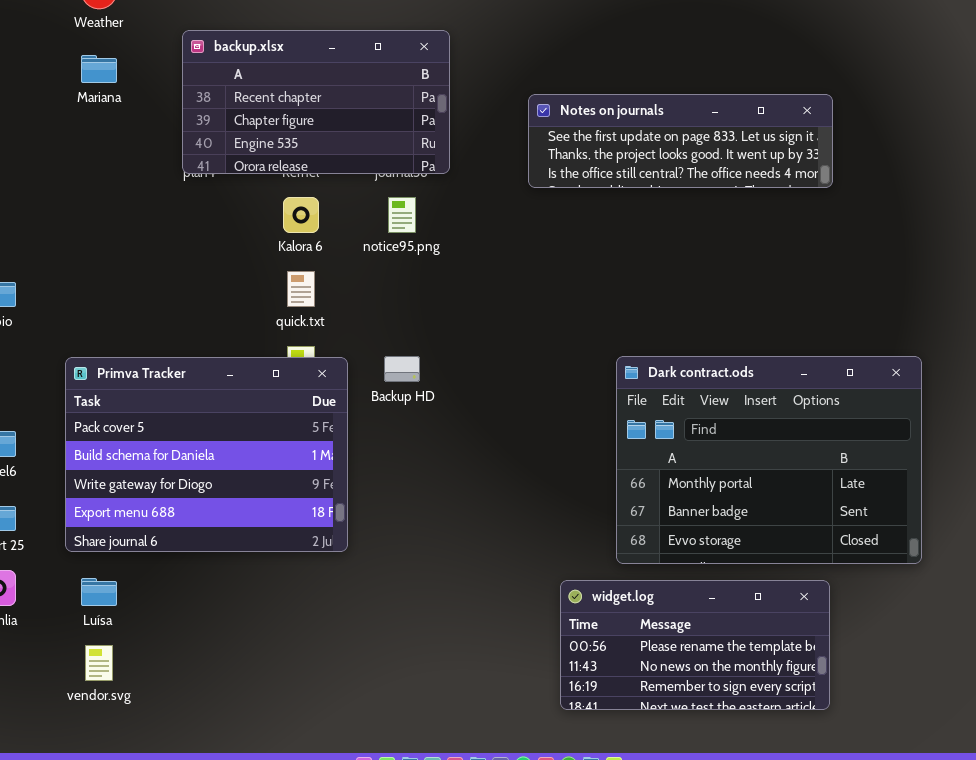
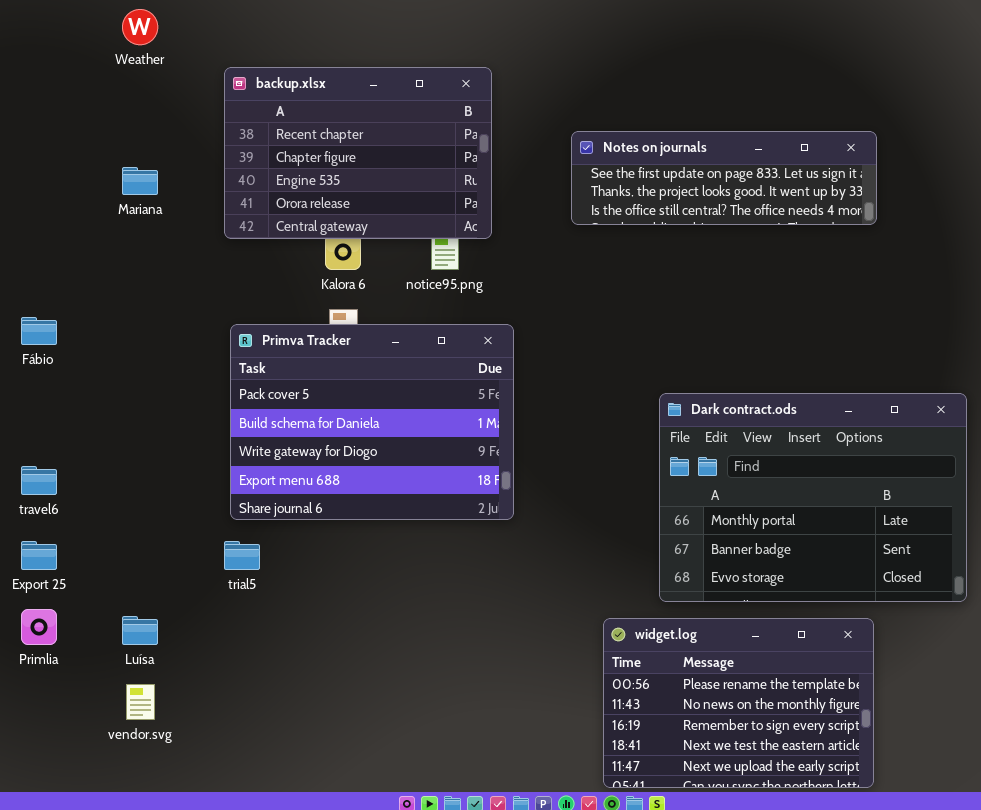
backup.xlsx: [182,30,450,174] -> [224,67,492,239], resized
Mariana: [81,55,117,83] -> [122,167,158,195], moved
Primva Tracker: [65,357,348,552] -> [230,324,514,520], moved
widget.log: [560,580,830,710] -> [603,618,874,788], resized

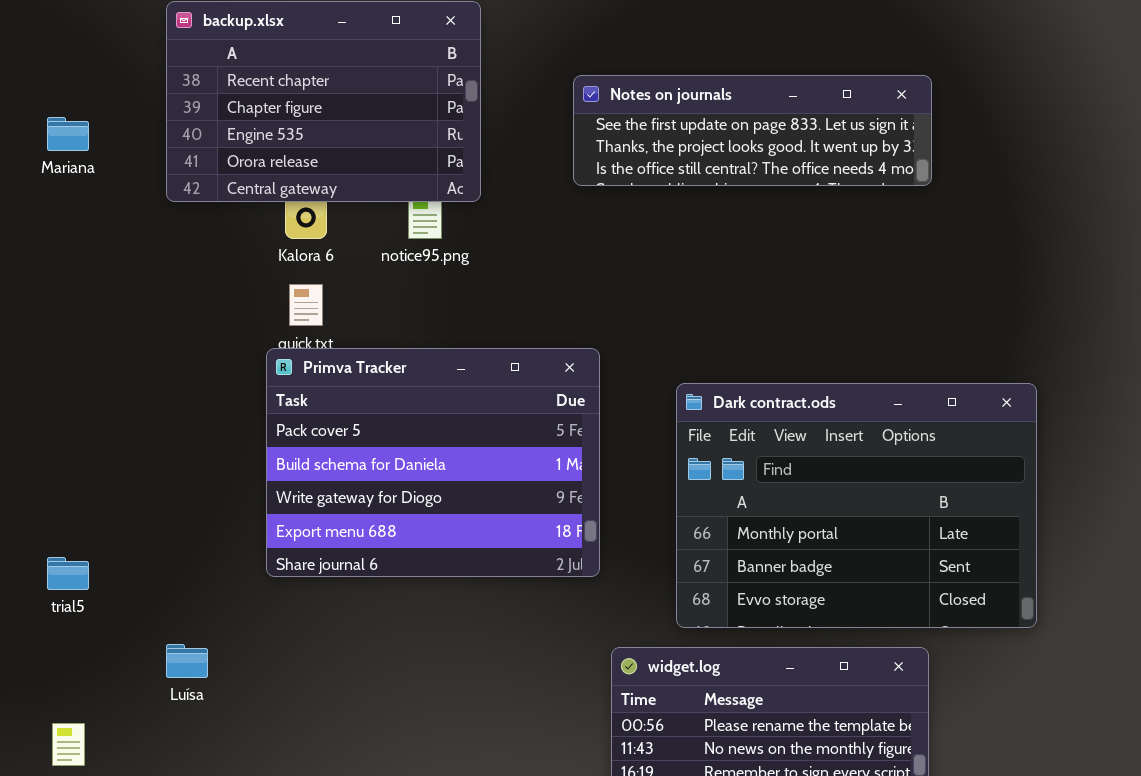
Primva Tracker: [230,324,514,520] -> [266,348,600,577], moved
trial5: [224,541,260,570] -> [47,557,89,590], moved
Luísa: [122,616,158,645] -> [166,644,208,678], moved

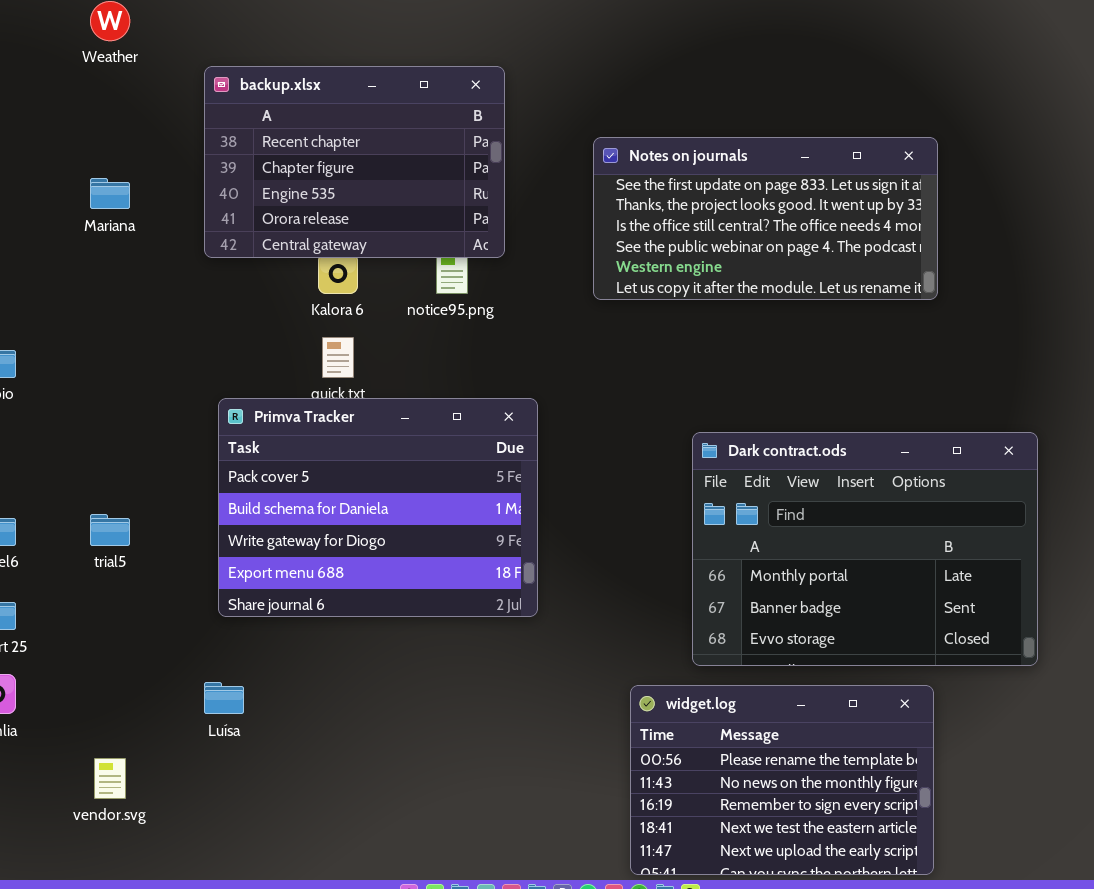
Notes on journals: [573,75,932,186] -> [593,137,938,300], resized
Primva Tracker: [266,348,600,577] -> [218,398,538,617], moved
trial5: [47,557,89,590] -> [90,514,130,546], moved

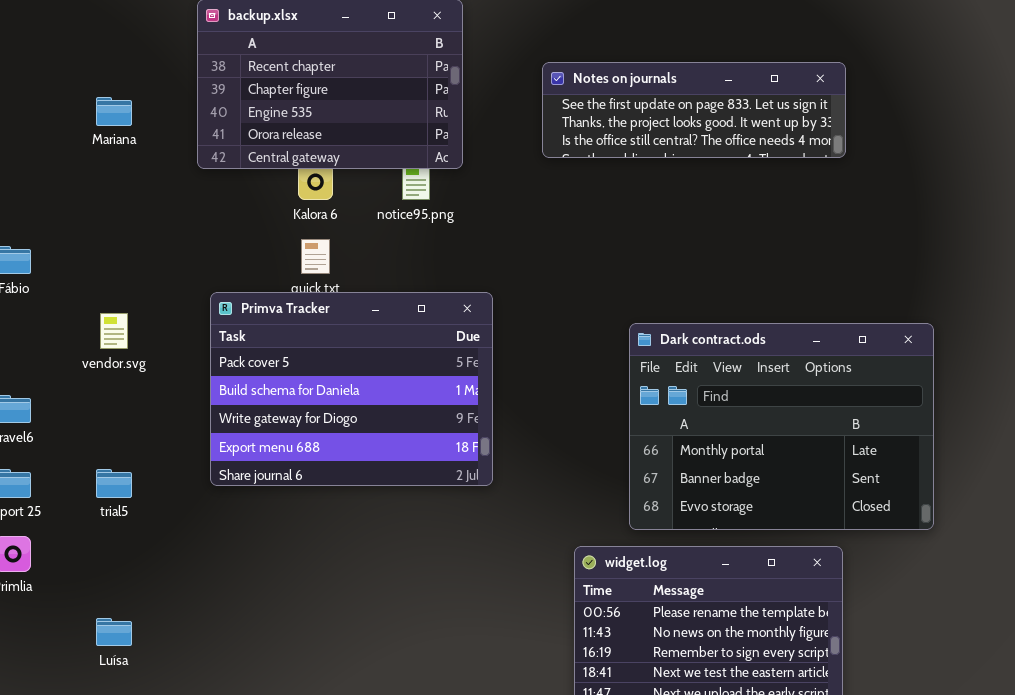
Notes on journals: [593,137,938,300] -> [542,62,846,158], resized
trial5: [90,514,130,546] -> [96,469,132,498], moved
Luísa: [204,682,244,714] -> [96,618,132,646], moved
vendor.svg: [94,758,126,799] -> [100,313,128,349], moved

